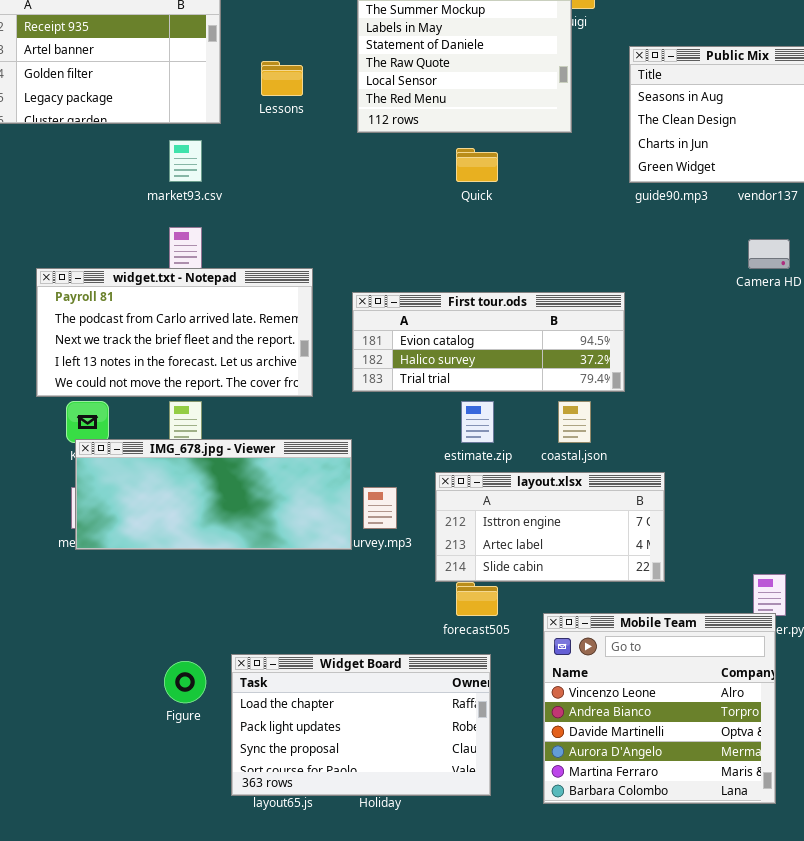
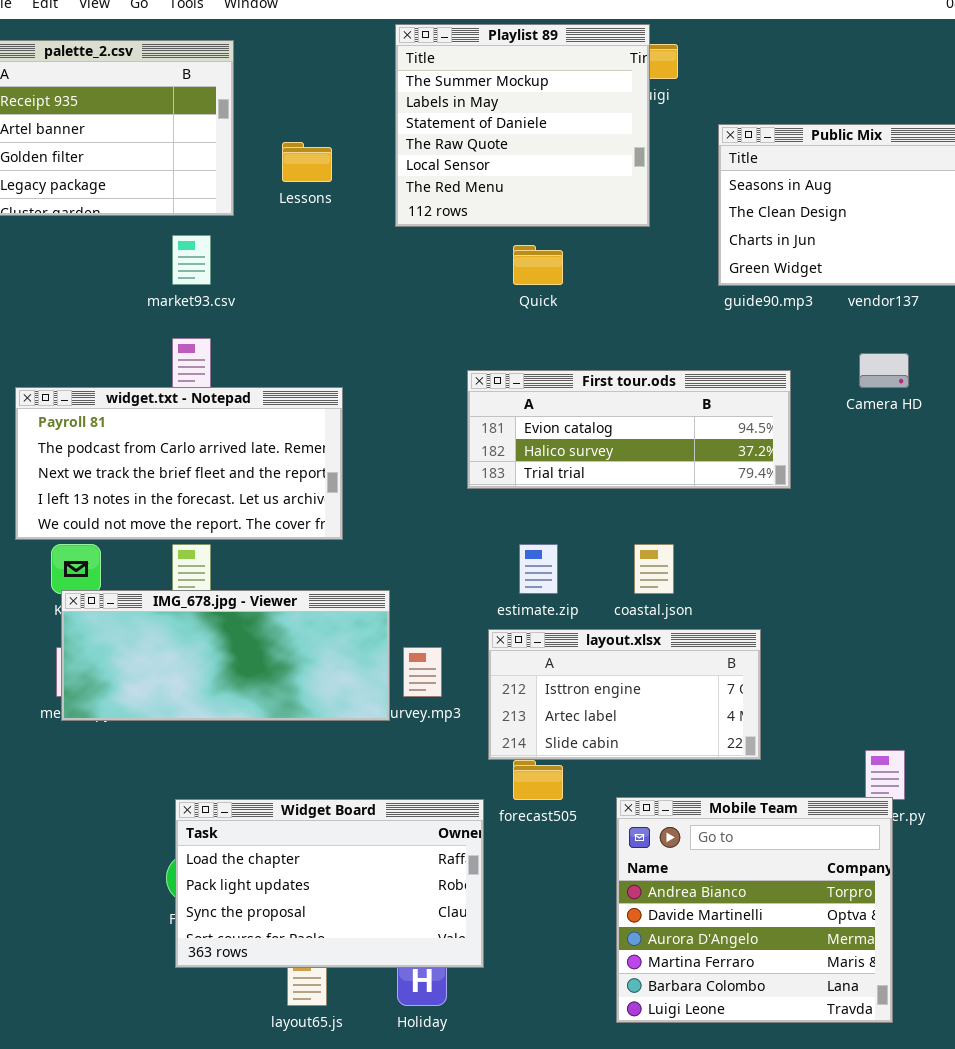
First tour.ods: [352,292,625,392] -> [467,370,791,489], moved
Mobile Team: [543,613,776,804] -> [616,797,893,1023], scrolled down 1 row
Widget Board: [231,654,491,796] -> [175,799,484,968], moved

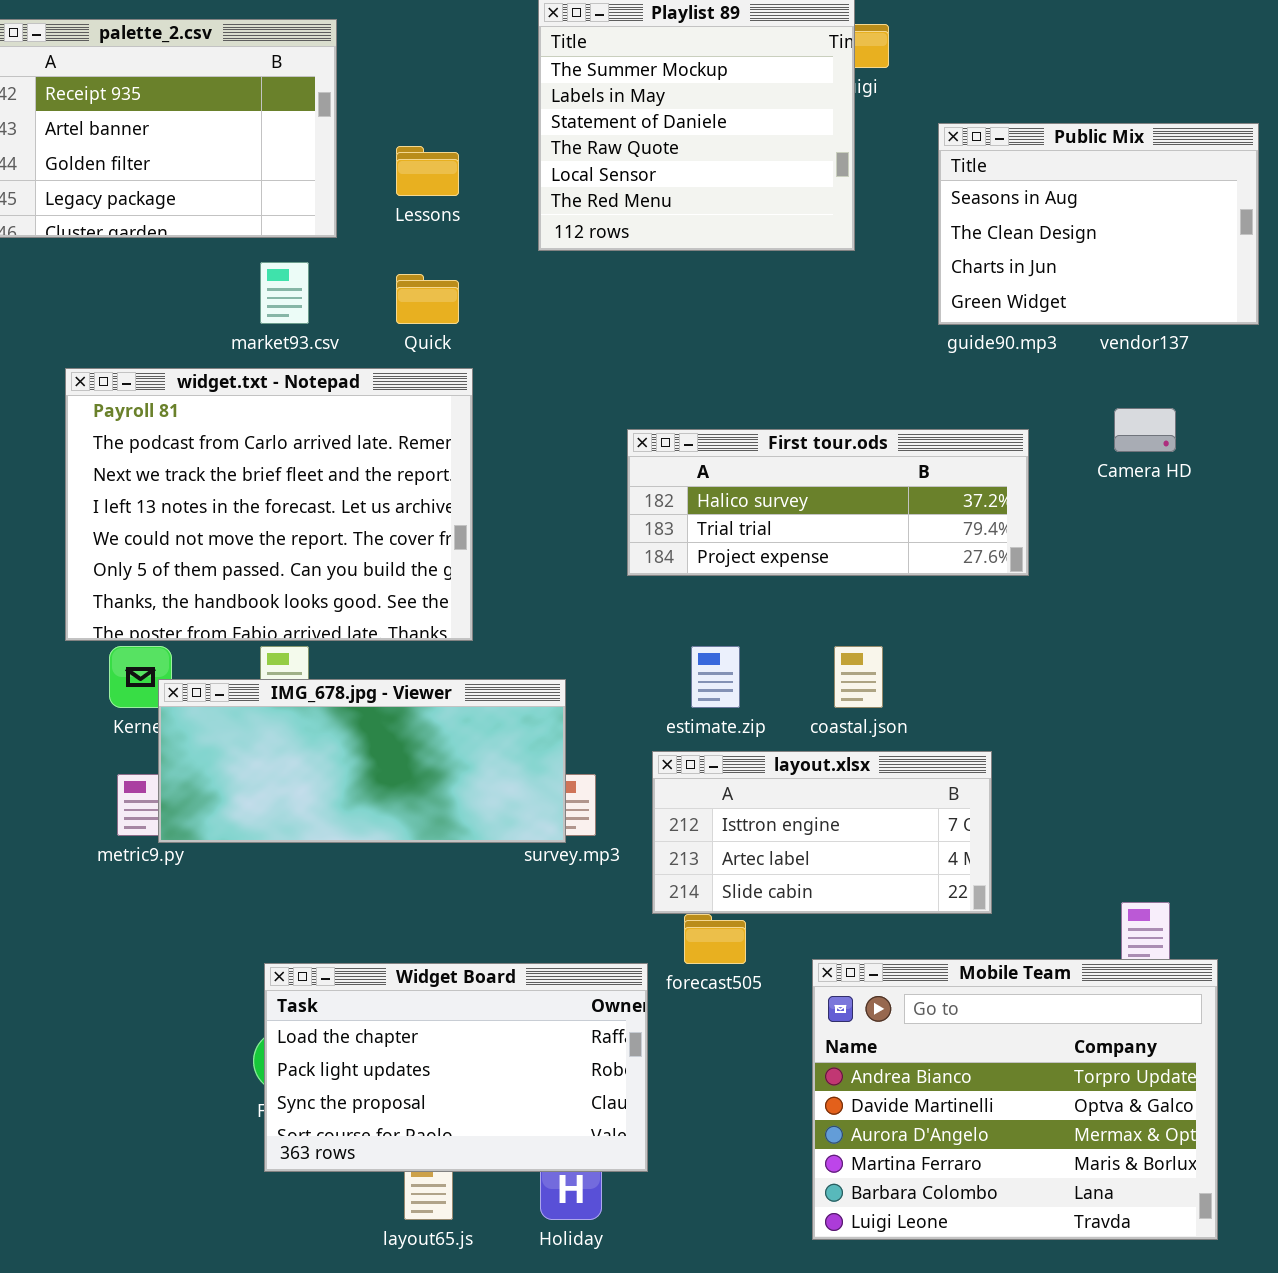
Quick: [513,245,563,285] -> [396,274,459,324], moved
First tour.ods: [467,370,791,489] -> [627,429,1029,576], scrolled down 1 row
widget.txt - Notepad: [15,387,343,540] -> [65,368,473,641], resized
IMG_678.jpg - Viewer: [61,590,390,721] -> [158,679,566,843], moved
Mobile Team: [616,797,893,1023] -> [812,959,1218,1240], resized

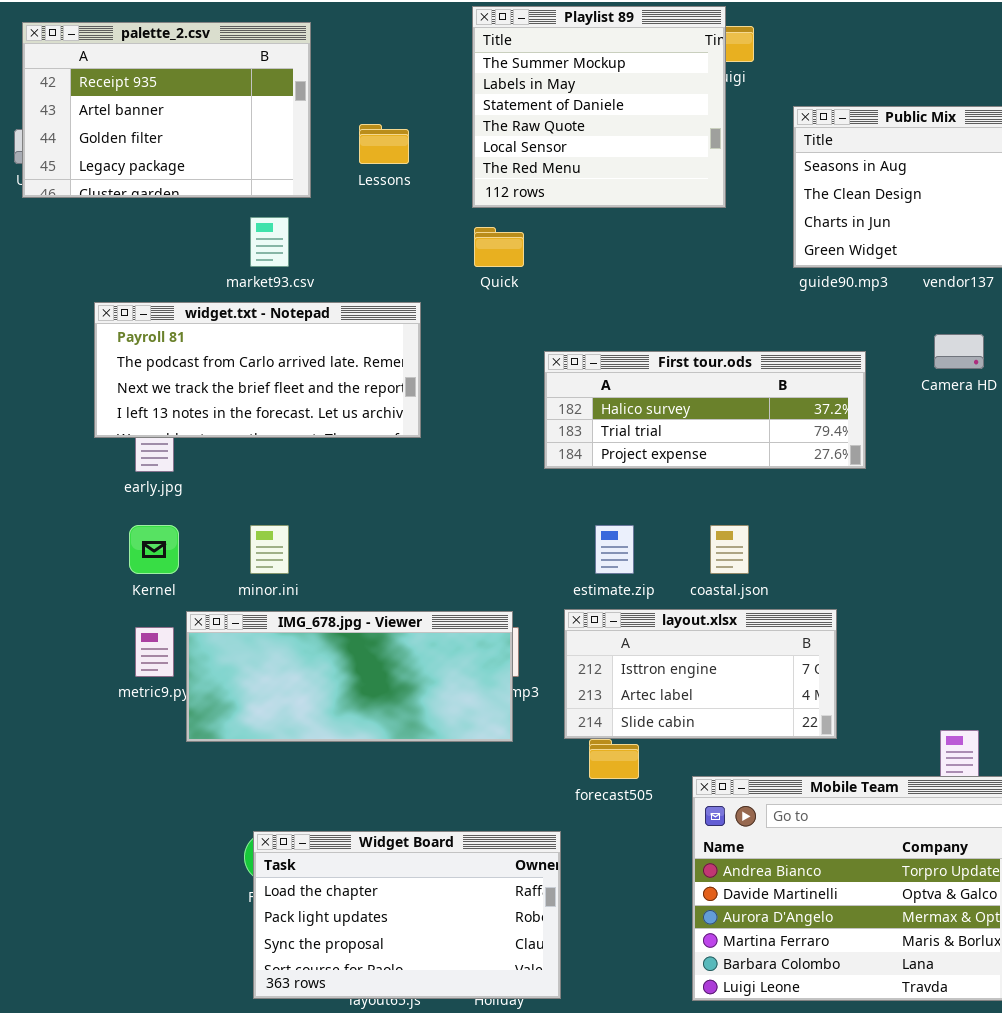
Quick: [396,274,459,324] -> [474,227,524,267], moved
widget.txt - Notepad: [65,368,473,641] -> [94,302,421,438], resized
IMG_678.jpg - Viewer: [158,679,566,843] -> [186,611,513,742], moved
Widget Board: [264,963,648,1172] -> [253,831,561,999], moved

